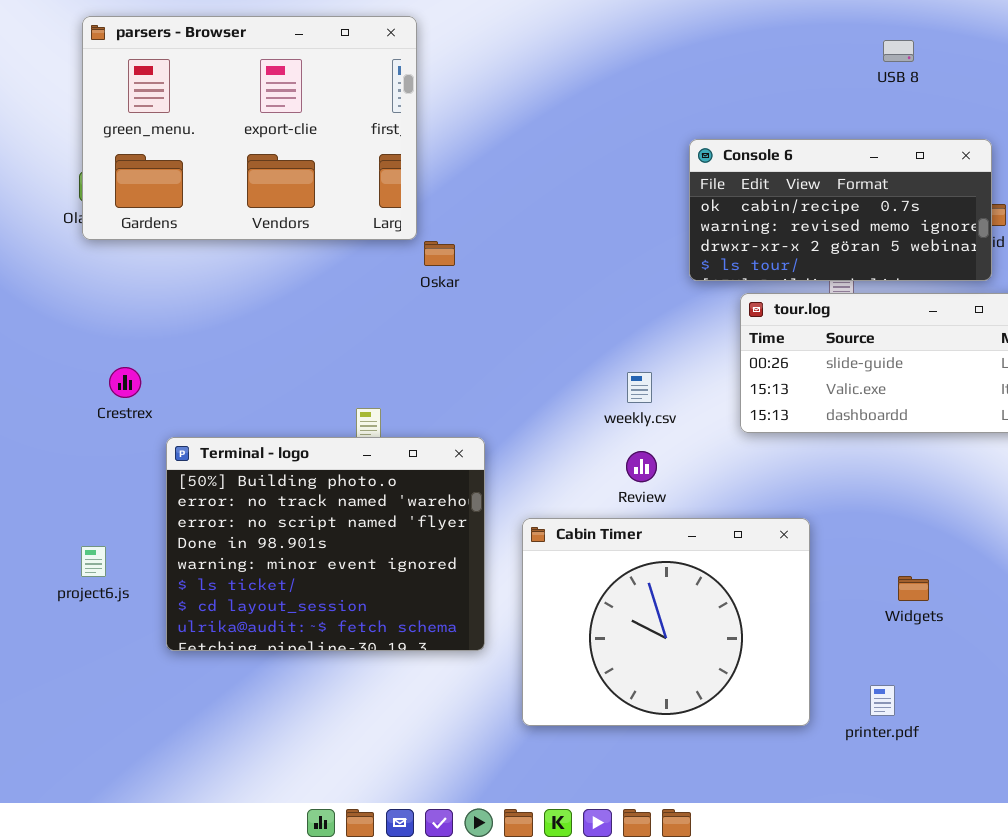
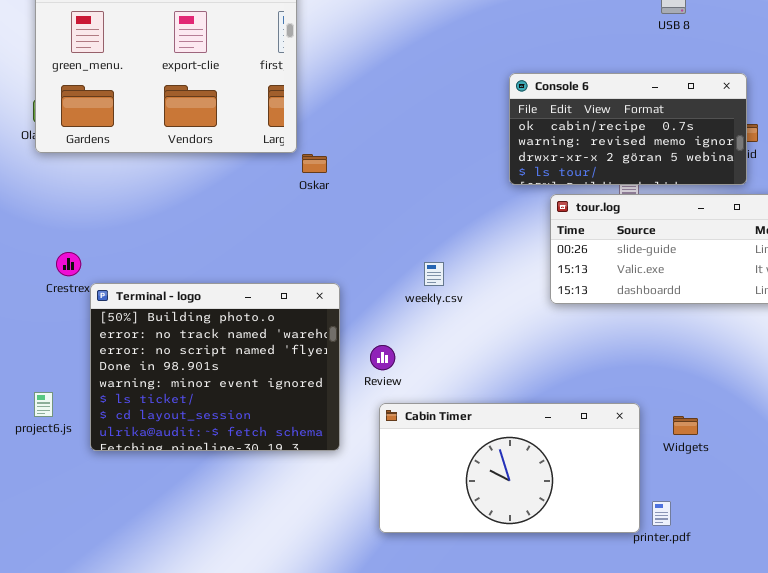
weekly.csv: [627,372,652,403] -> [424,262,444,286], moved
Terminal - logo: [166,437,485,651] -> [90,283,340,451], moved
Review: [626,451,657,482] -> [370,345,395,370], moved
Cabin Timer: [522,518,810,726] -> [379,403,640,533], resized

